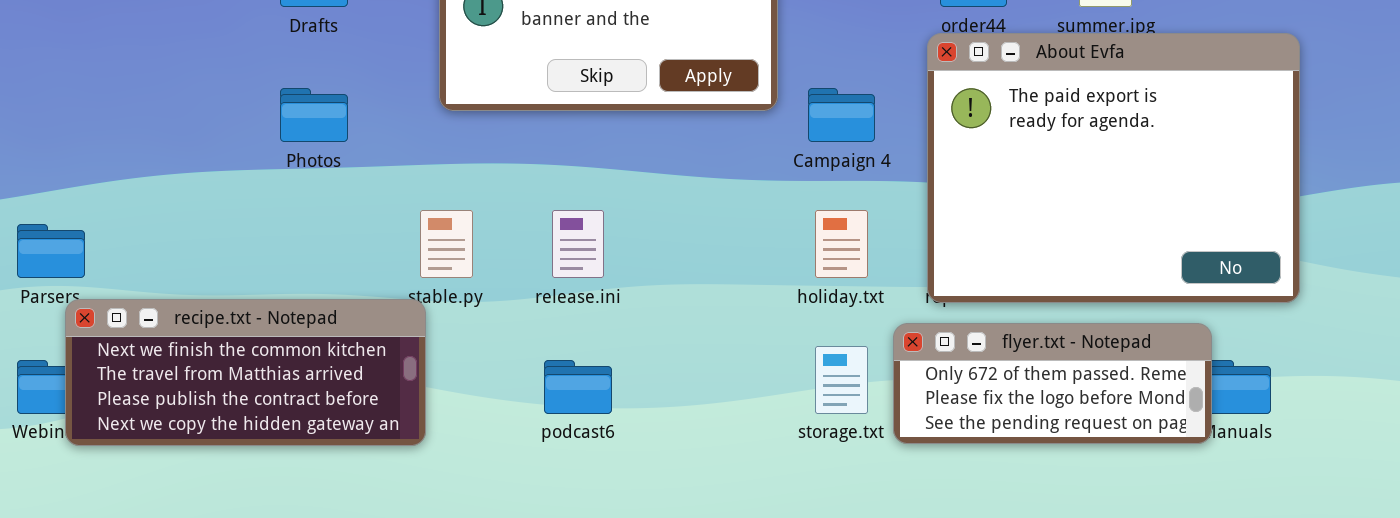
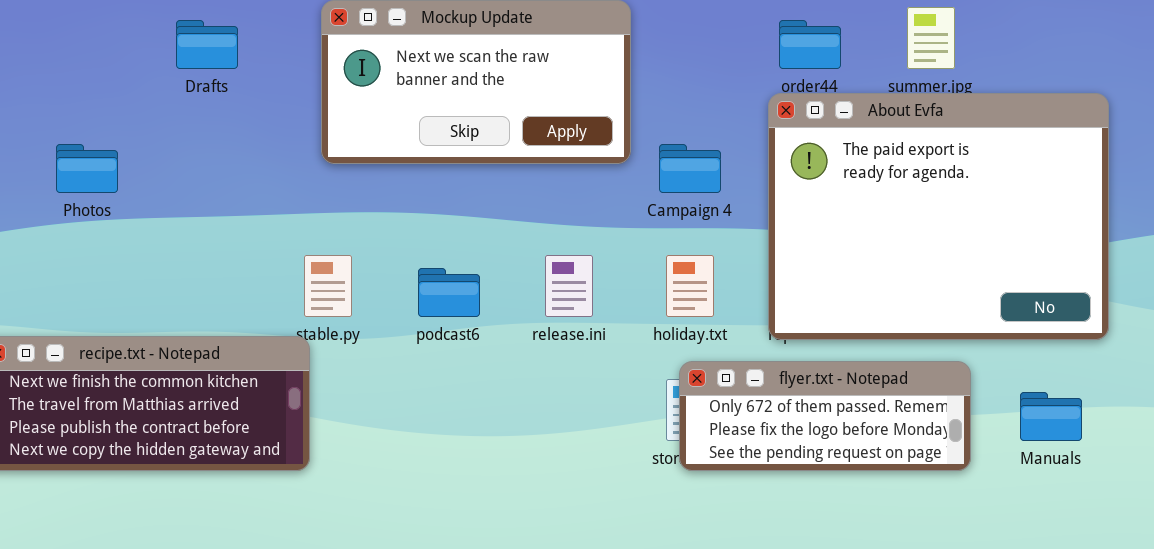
Photos: [280,88,348,142] -> [56,144,118,193], moved
release.ini: [552,210,604,278] -> [545,255,593,317], moved
flyer.txt - Notepad: [893,323,1212,444] -> [679,361,971,471], moved
podcast6: [544,360,612,414] -> [418,268,480,317], moved

